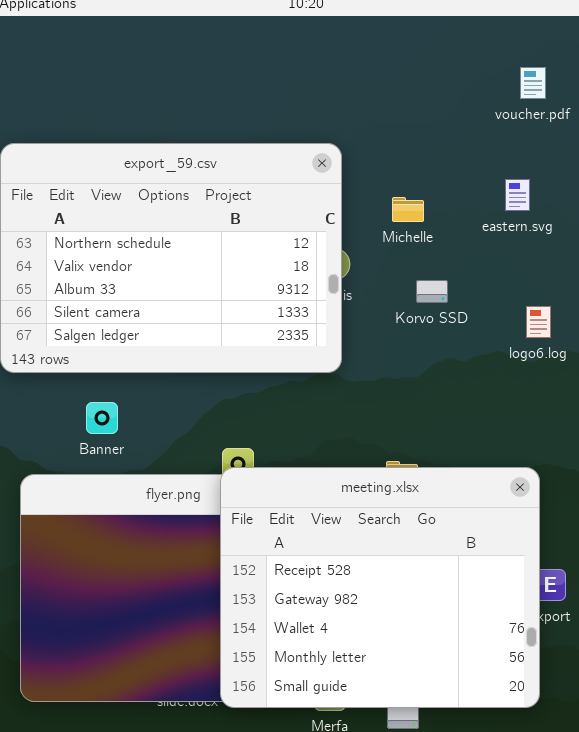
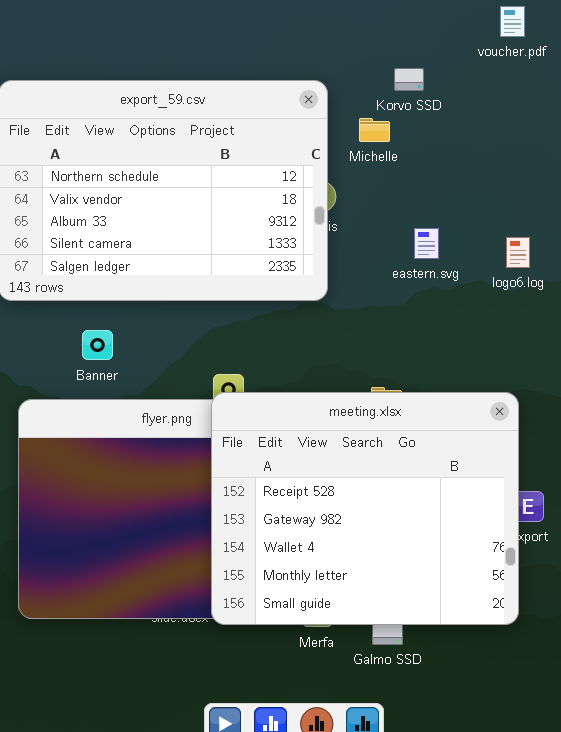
eastern.svg: [505,179,530,211] -> [414,228,439,259], moved
Michelle: [392,197,424,222] -> [359,118,390,142], moved
Korvo SSD: [416,280,448,303] -> [394,68,424,91], moved

